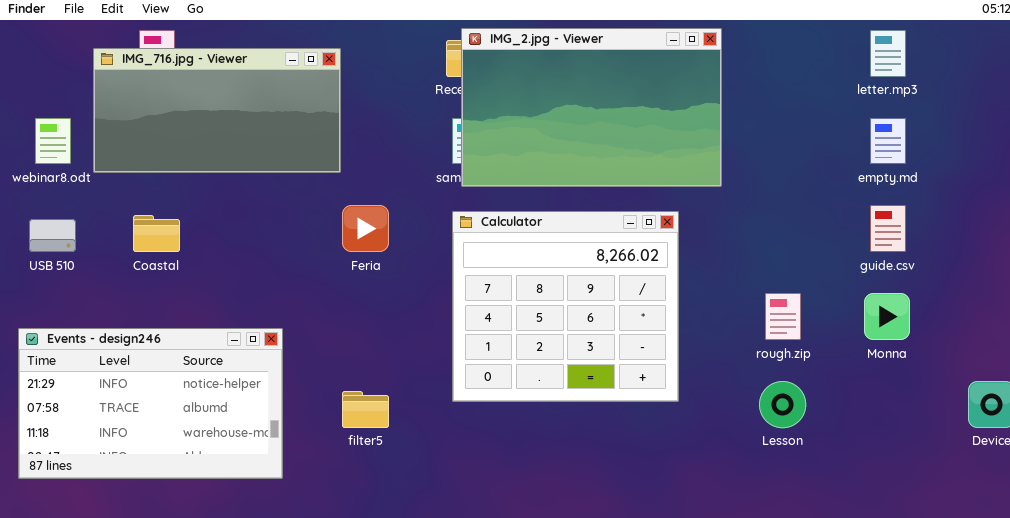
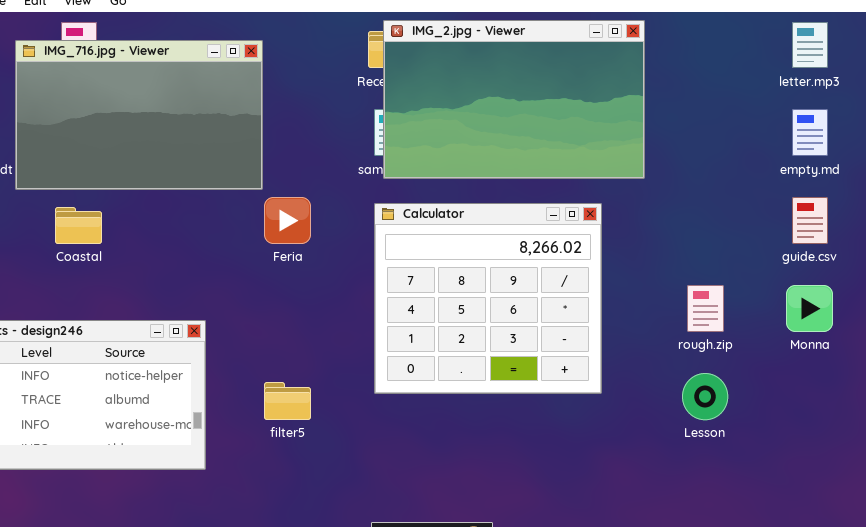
IMG_716.jpg - Viewer: [93,48,341,173] -> [15,40,263,190], resized

